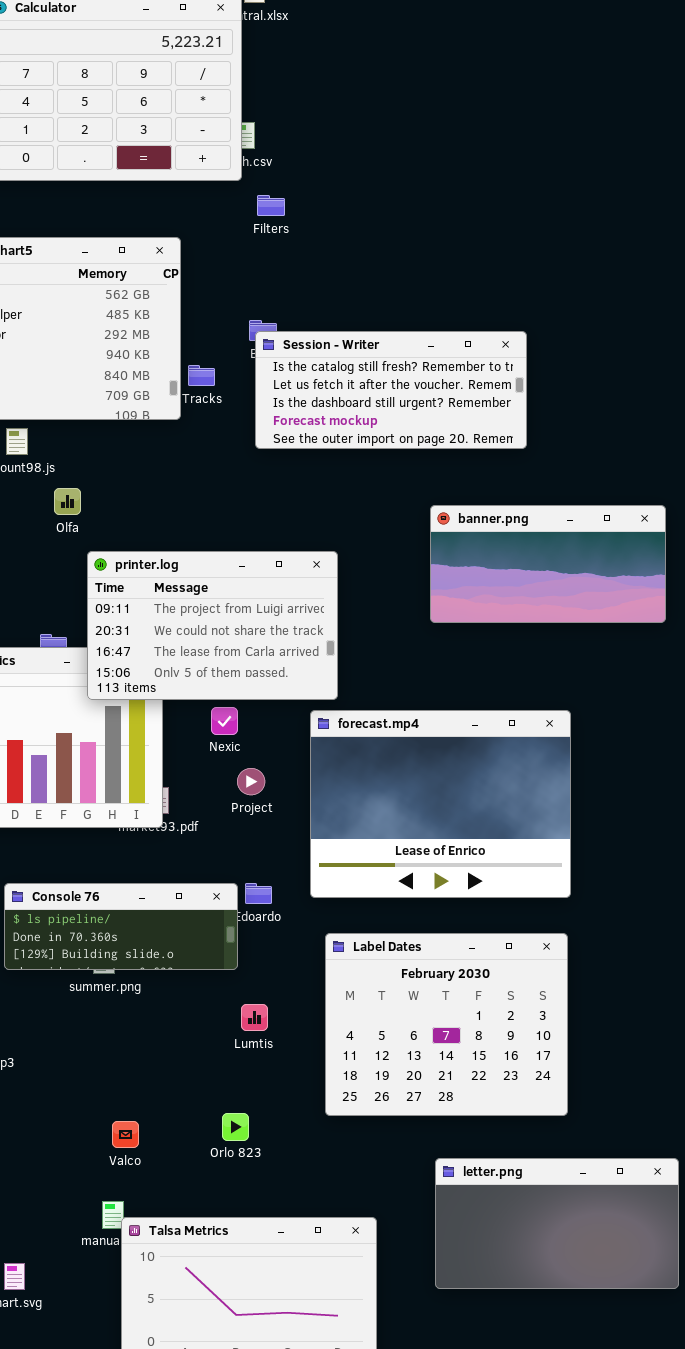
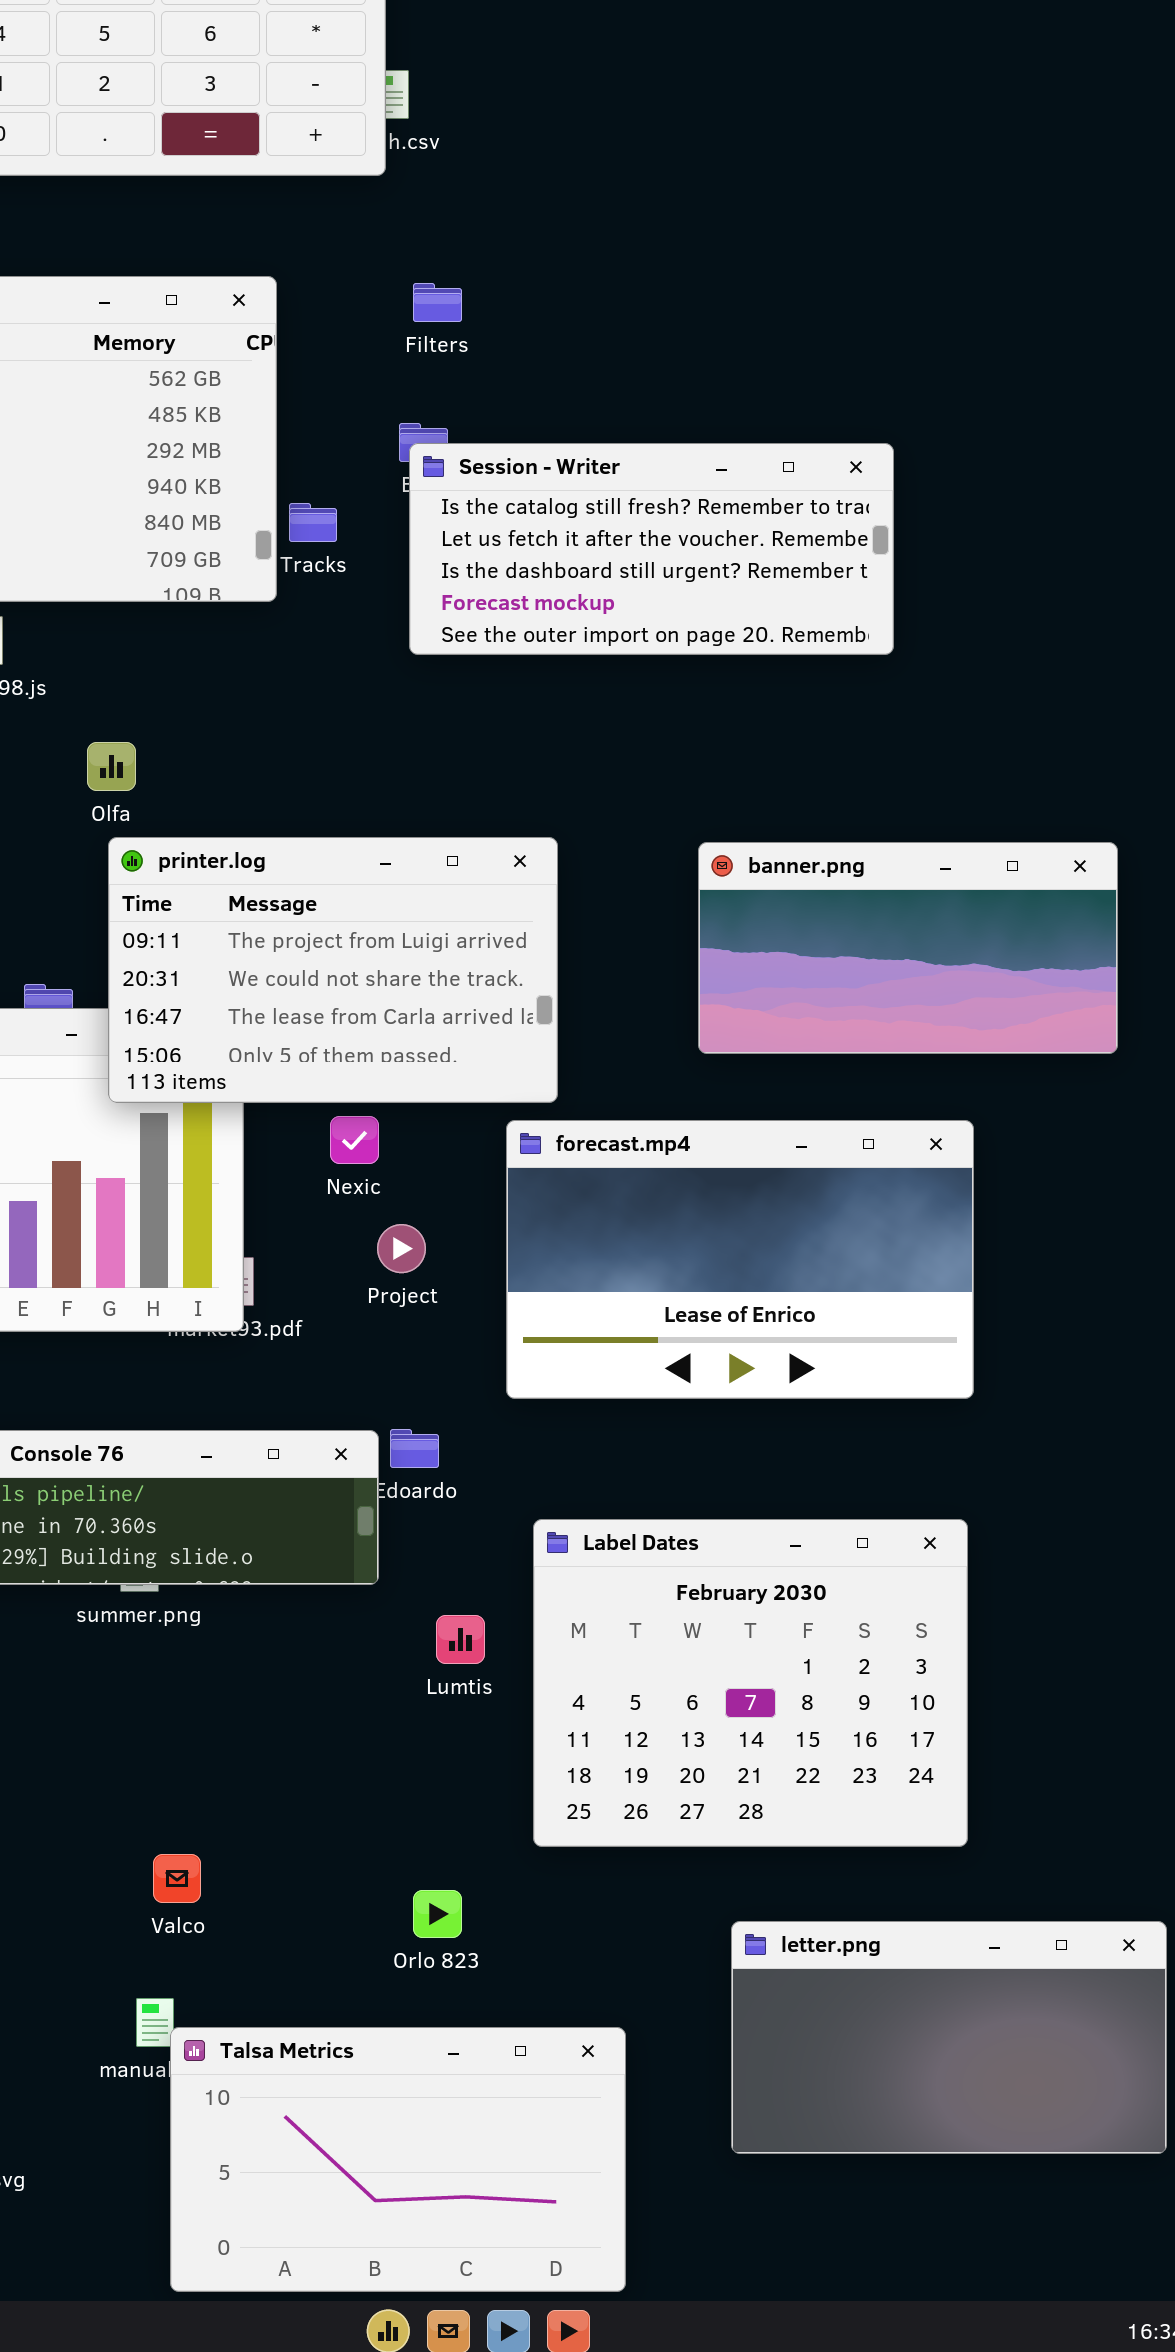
Filters: [257,195,285,216] -> [413,283,462,322], moved
Olfa: [54,488,81,515] -> [87,742,136,791], moved
banner.png: [430,505,666,623] -> [698,842,1118,1054], moved
forecast.mp4: [310,710,571,898] -> [506,1120,974,1399], resized
Lumtis: [241,1004,268,1031] -> [436,1615,485,1664], moved
Orlo 823: [222,1113,249,1141] -> [413,1890,462,1938], moved

